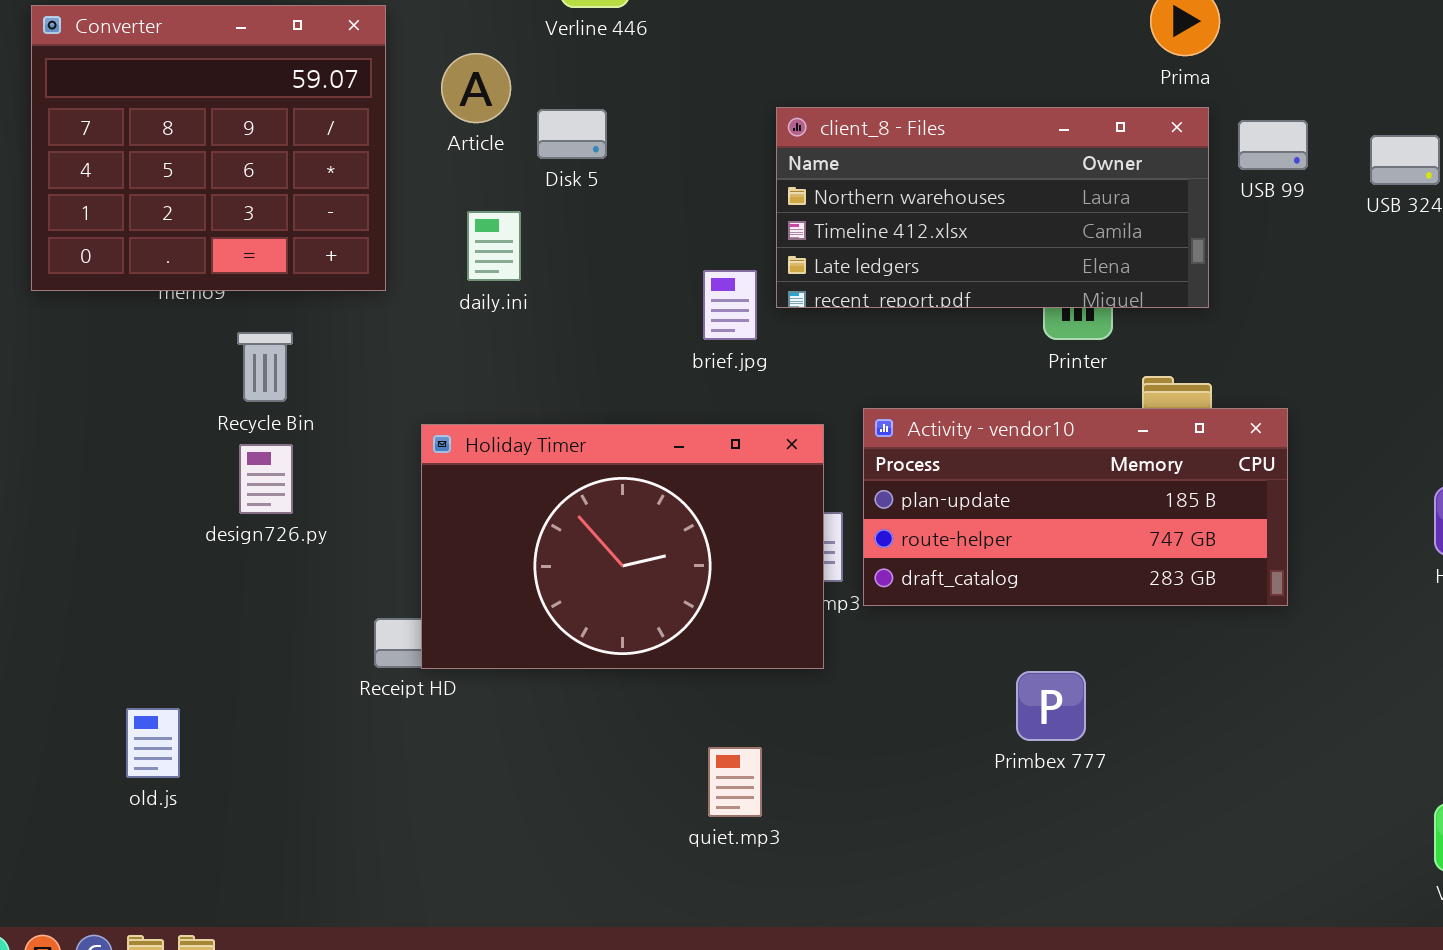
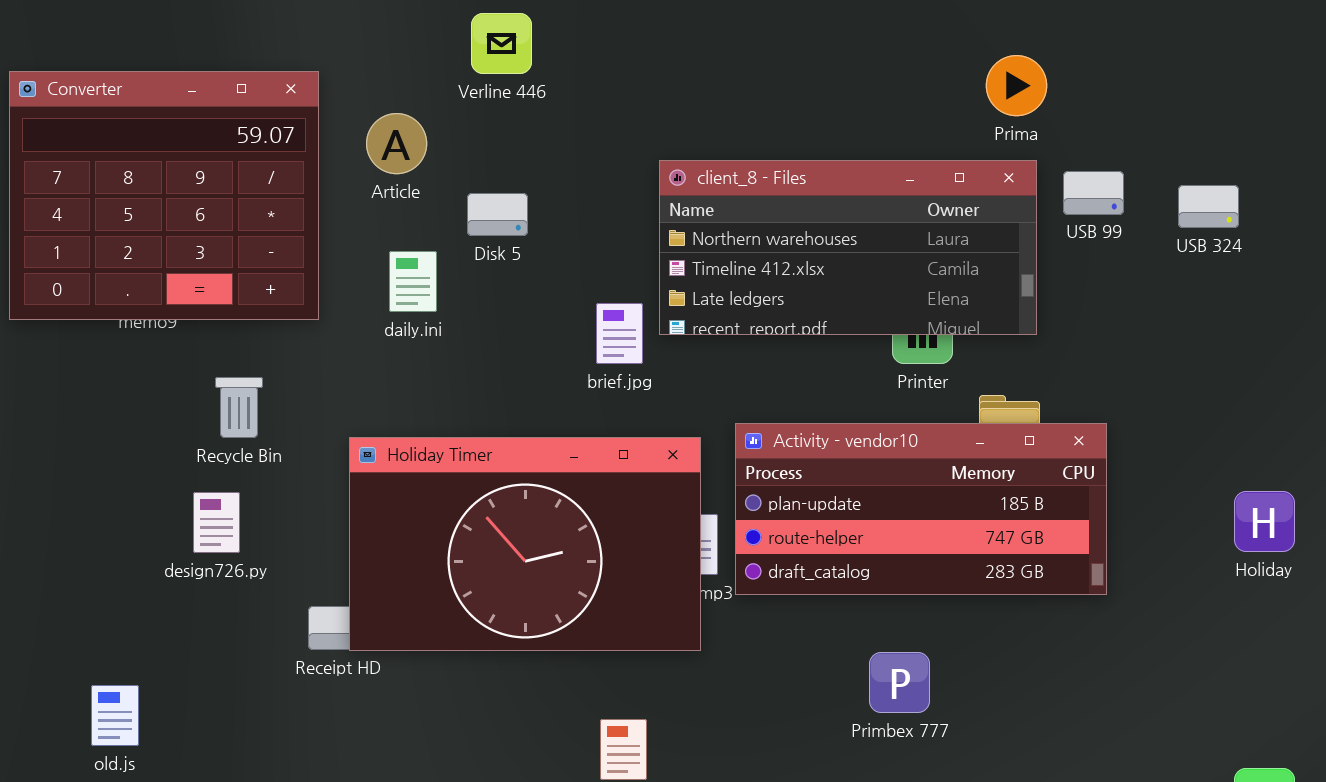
Disk 5: [537,109,607,159] -> [467,193,528,236], moved
Recycle Bin: [237,332,293,402] -> [215,377,263,438], moved
design726.py: [239,444,293,514] -> [193,492,240,553], moved

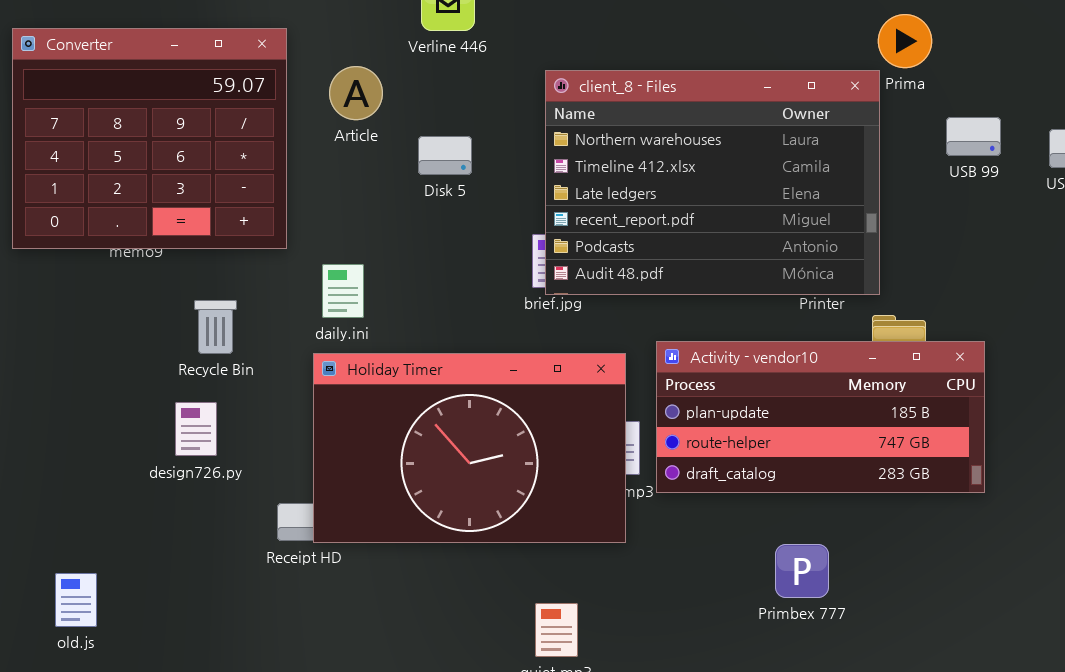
client_8 - Files: [659,160,1037,335] -> [545,70,880,295], moved, resized
daily.ini: [389,251,437,312] -> [322,264,364,318], moved
old.js: [91,685,139,746] -> [55,573,97,627], moved

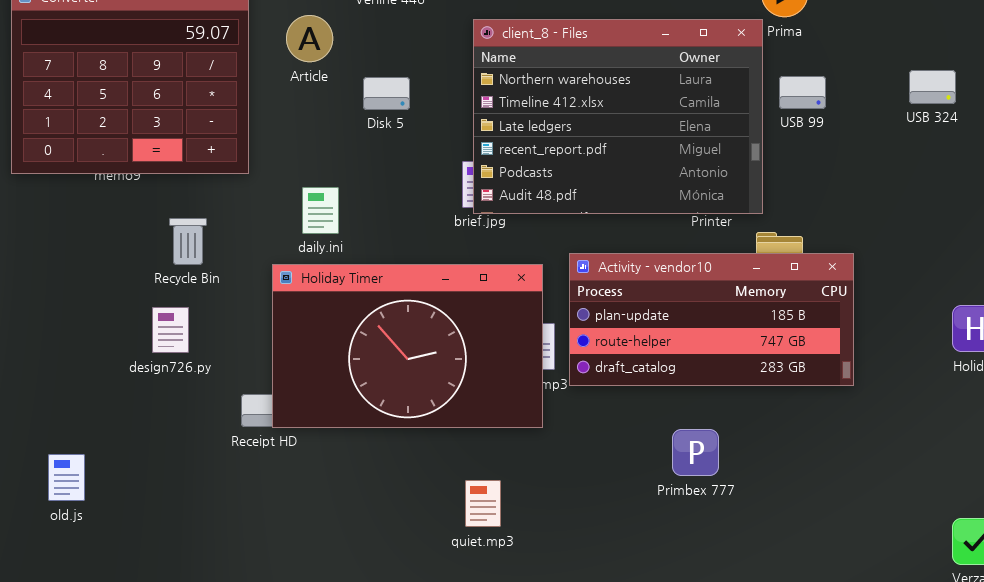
USB 99: [946,117,1001,156] -> [779,76,826,109], moved
daily.ini: [322,264,364,318] -> [302,187,339,234], moved

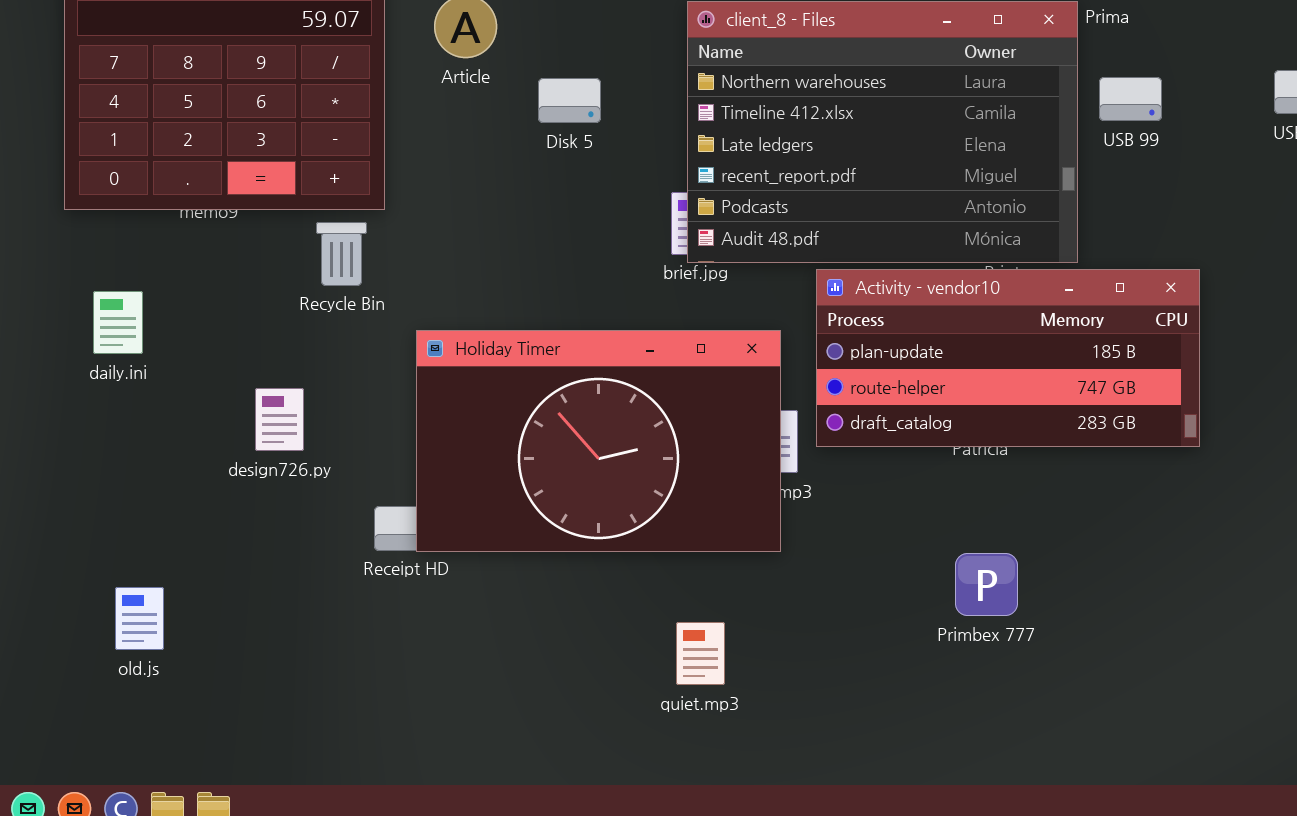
daily.ini: [302,187,339,234] -> [93,291,143,354], moved
Recycle Bin: [169,218,207,265] -> [316,222,367,286], moved
Activity - vendor10: [569,253,854,386] -> [816,269,1200,447], moved

